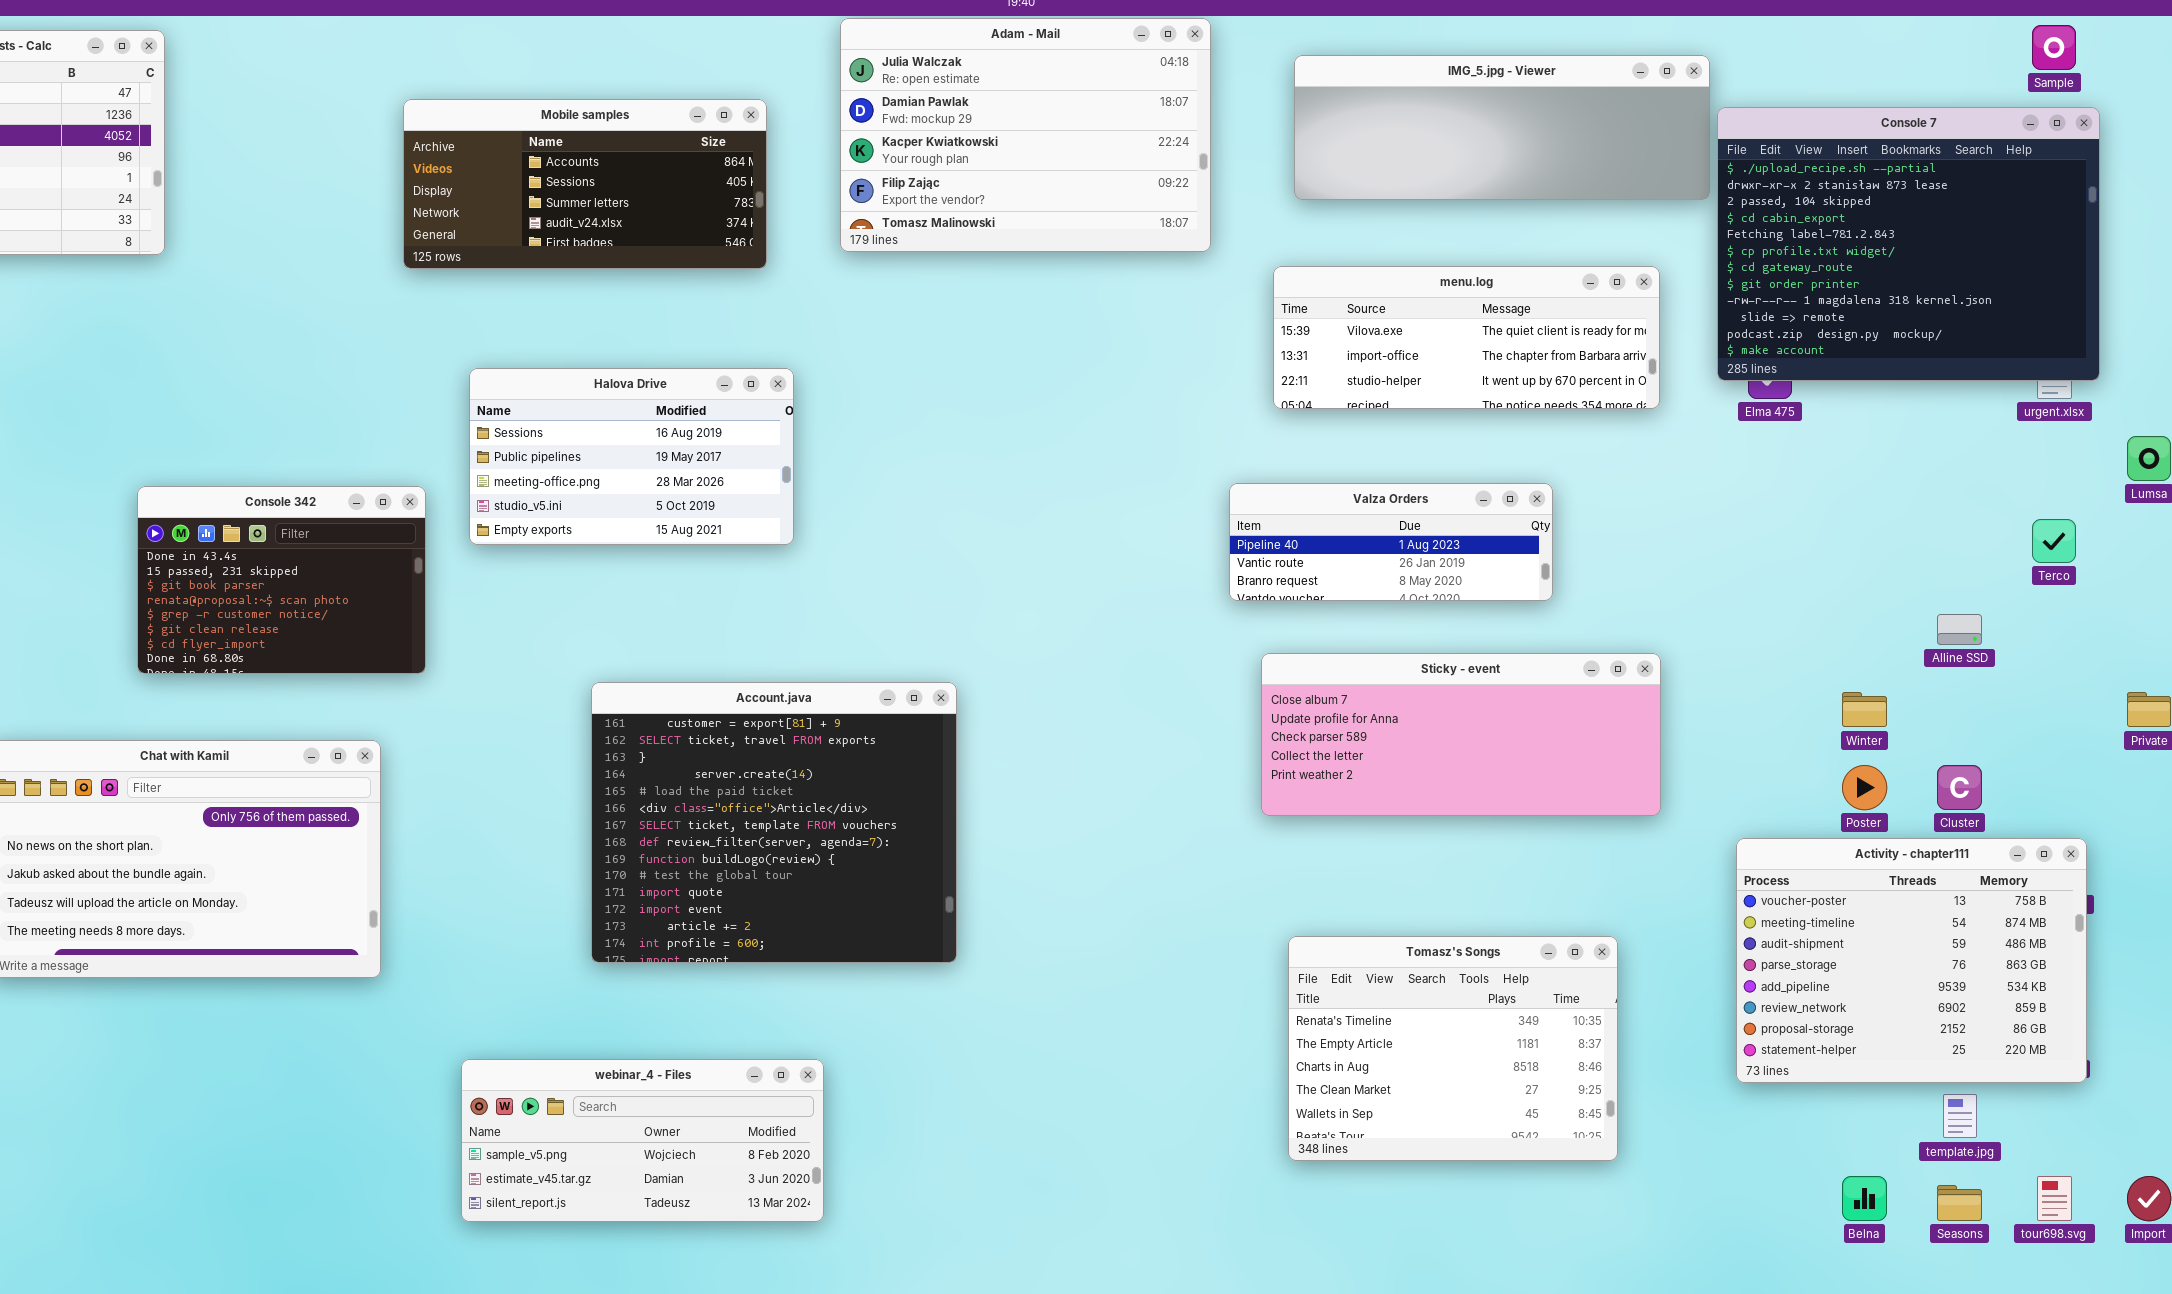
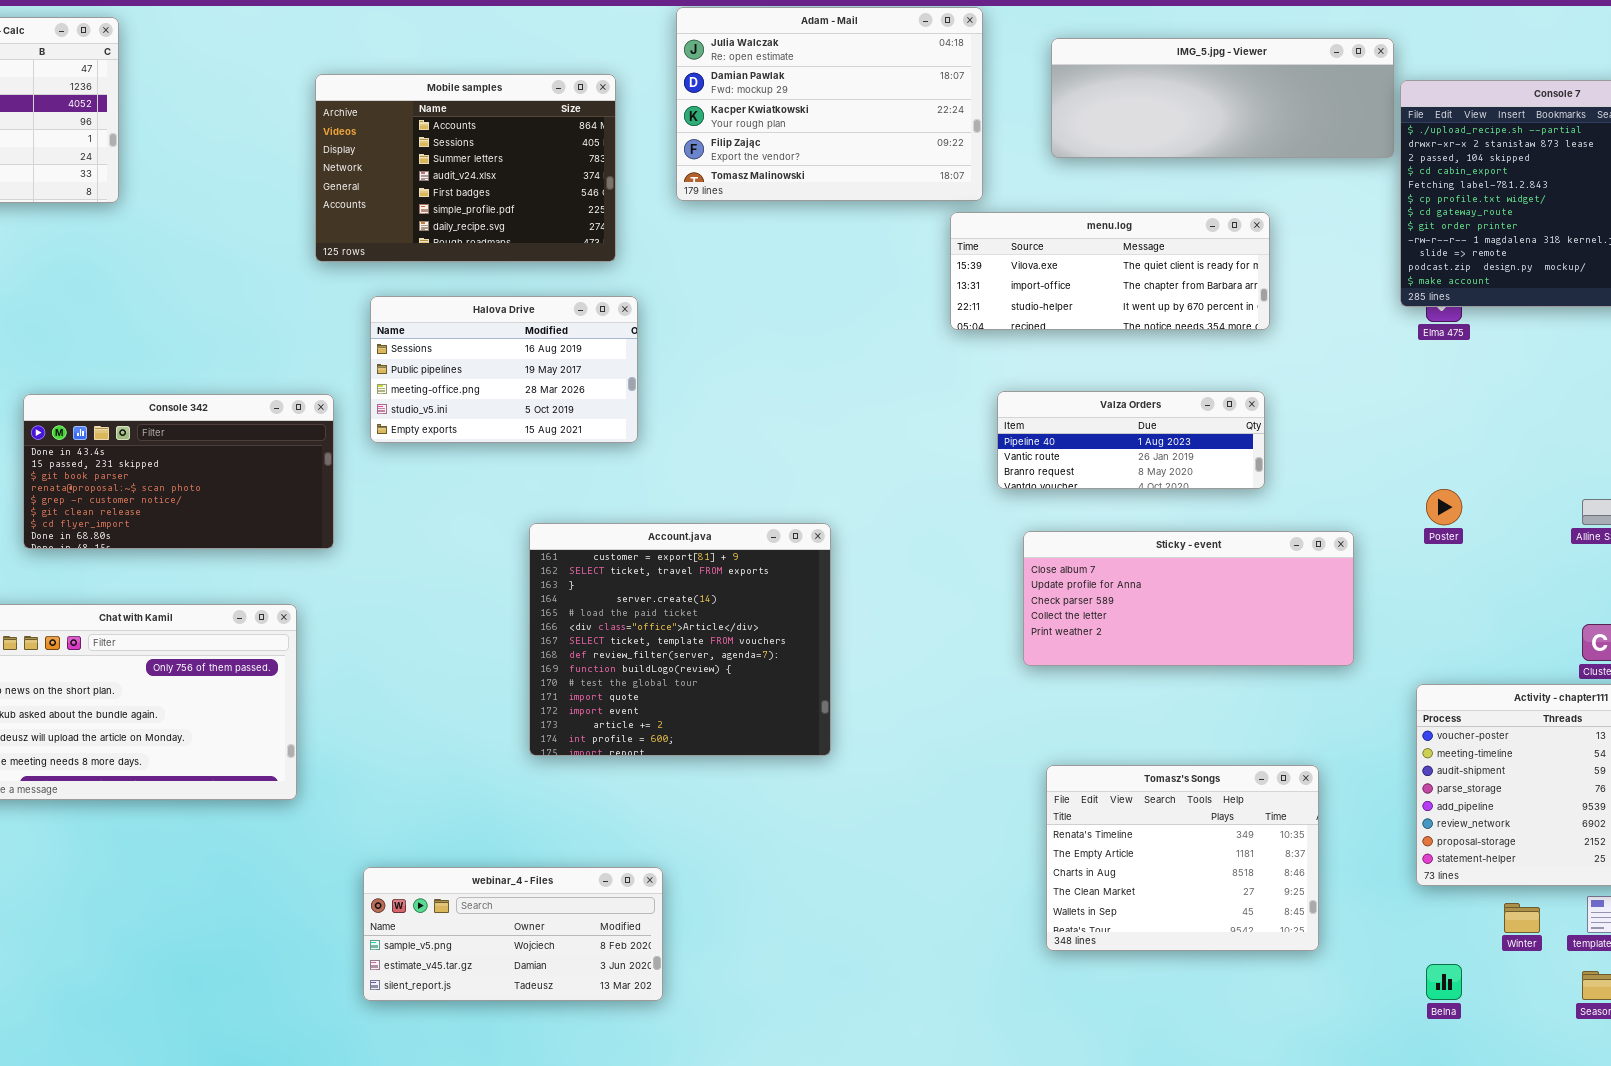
Mobile samples: [403,99,767,269] -> [315,74,616,262], resized
menu.log: [1273,266,1660,409] -> [950,212,1270,330], moved
Console 342: [137,486,426,674] -> [23,394,334,549], resized
Account.java: [591,682,957,963] -> [529,523,831,756], moved
Winter: [1842,692,1887,727] -> [1504,903,1540,933], moved
Poster: [1842,765,1887,810] -> [1426,489,1462,525], moved
Belna: [1842,1176,1887,1221] -> [1426,964,1462,1000], moved

